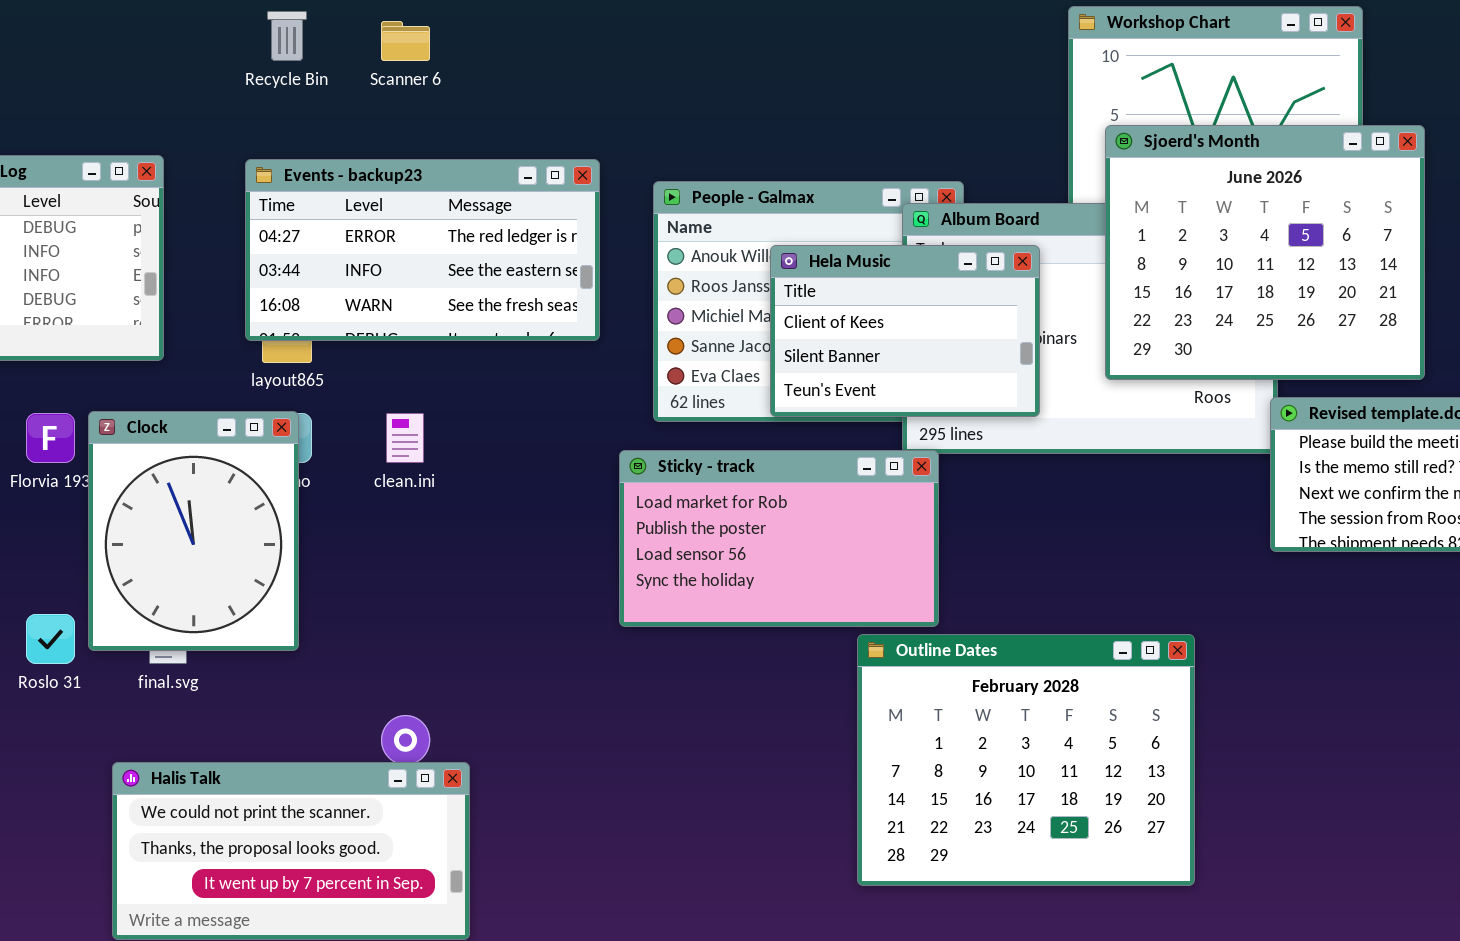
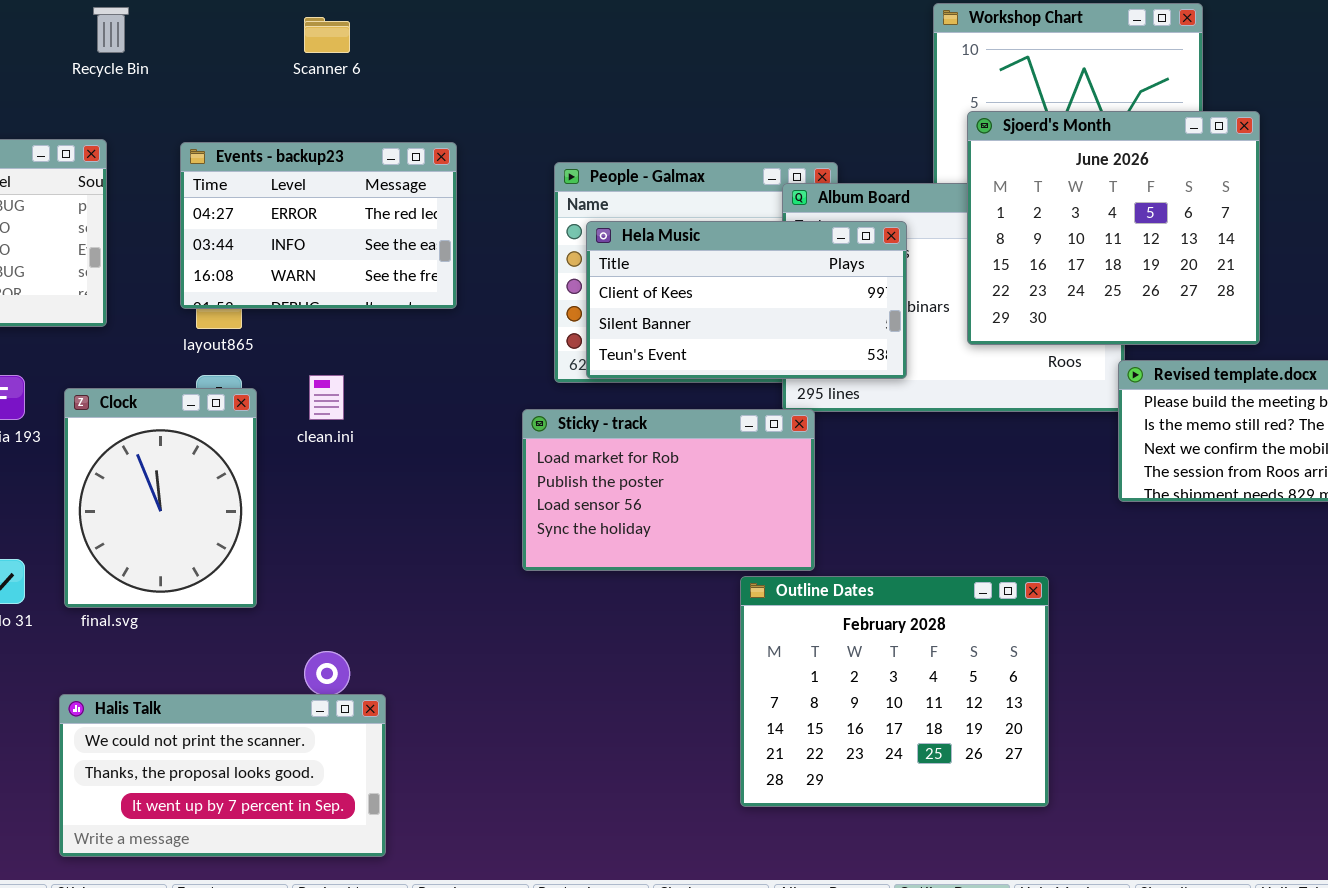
Recycle Bin: [267,11,307,61] -> [93,7,129,53], moved
Events - backup23: [245,159,600,341] -> [180,142,457,309], resized
Hela Music: [770,245,1040,417] -> [586,221,907,379], resized
Clock: [88,411,299,651] -> [64,388,257,608], moved

